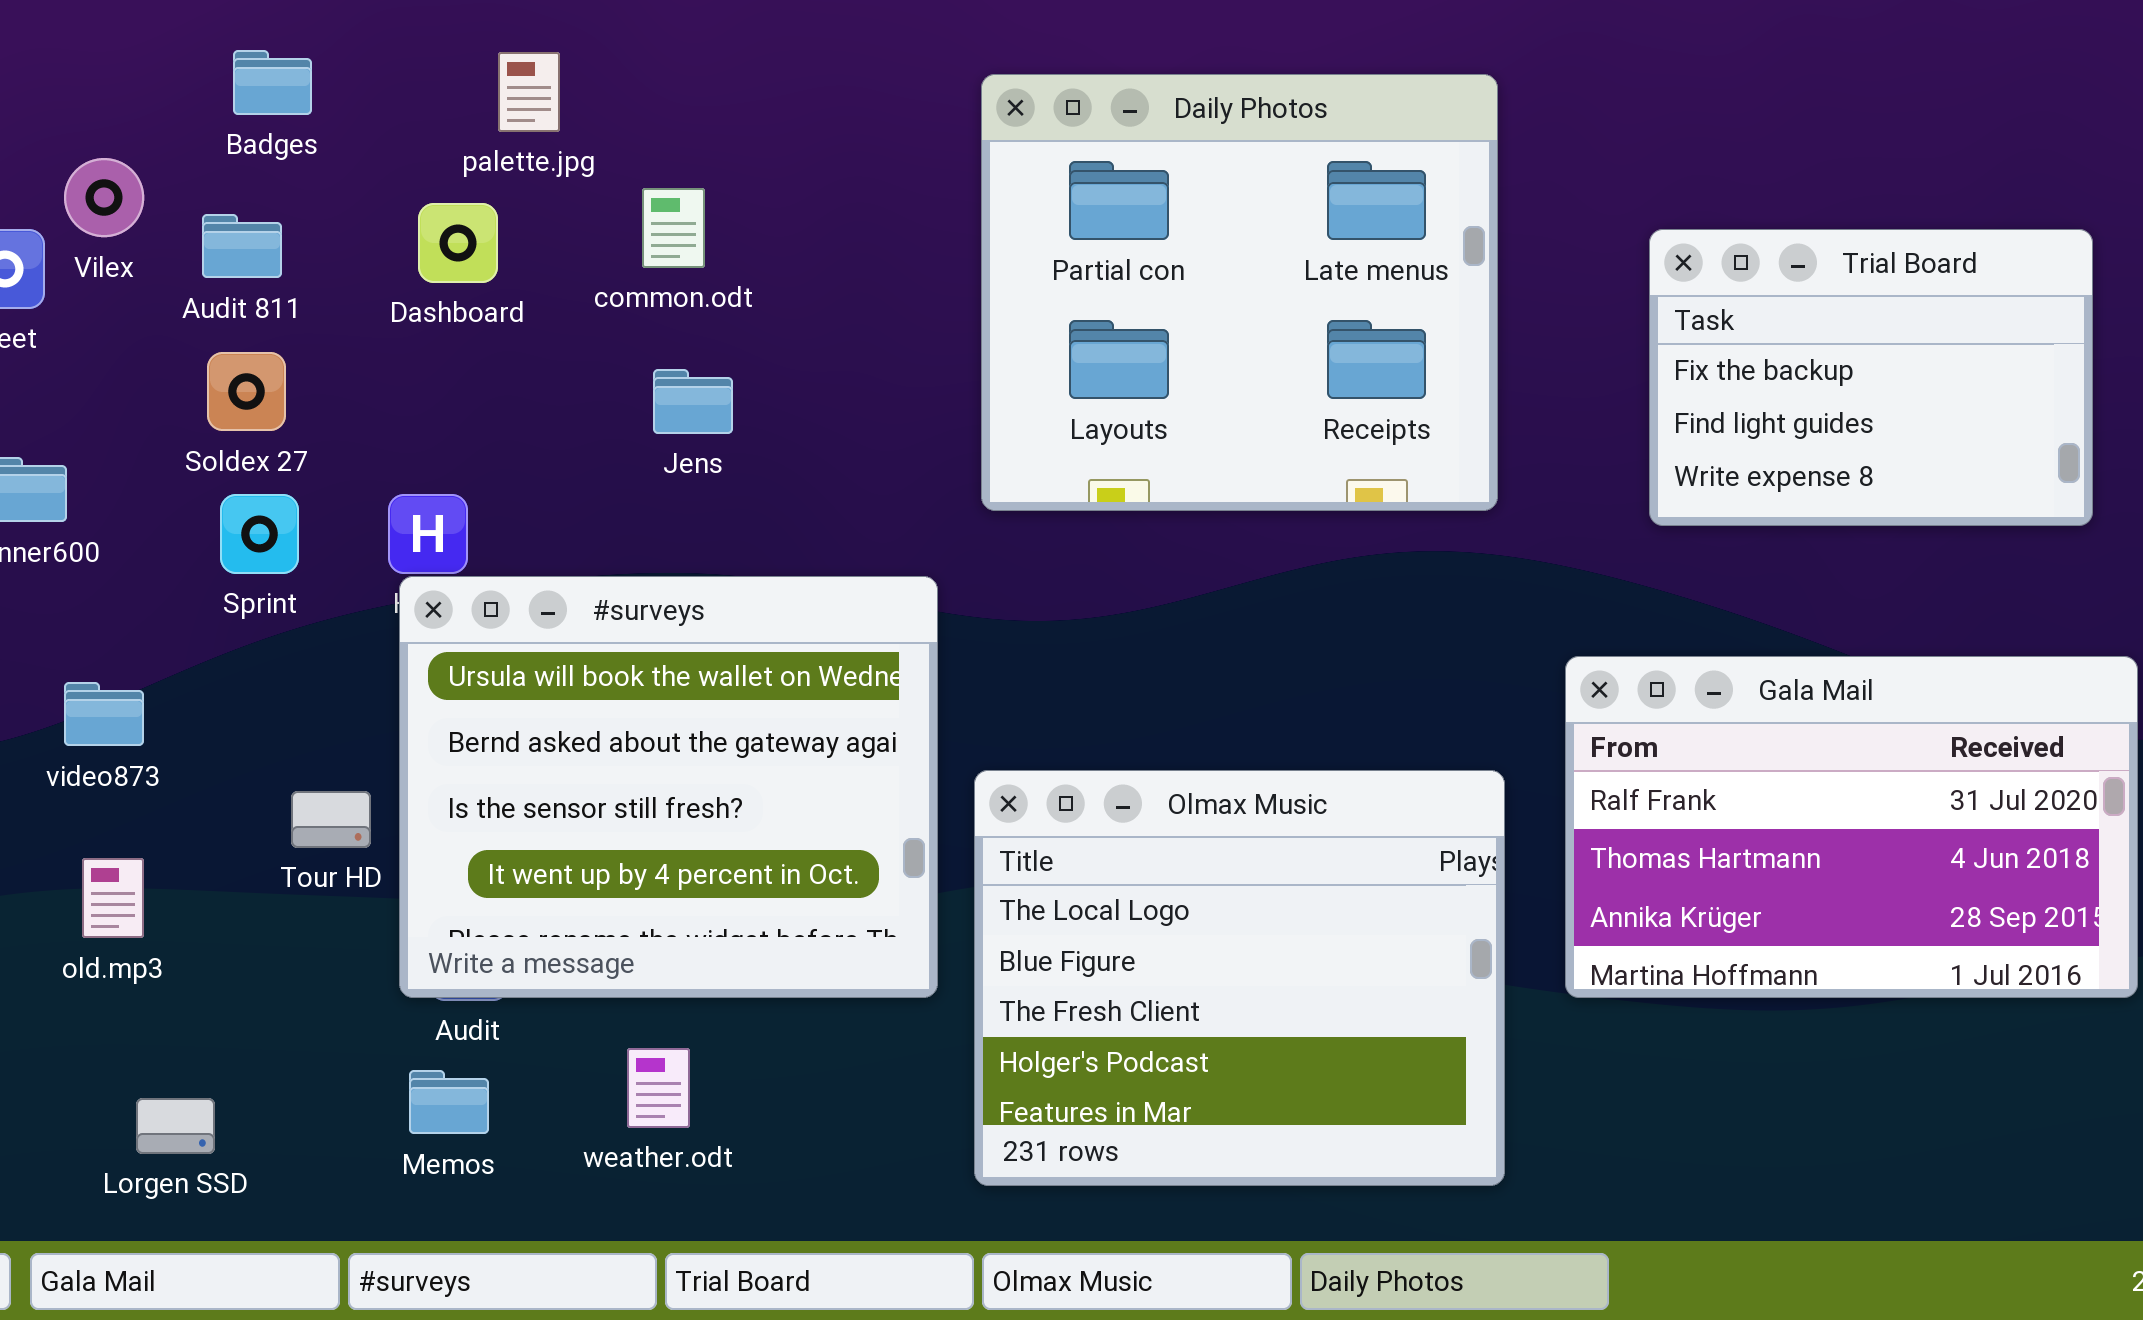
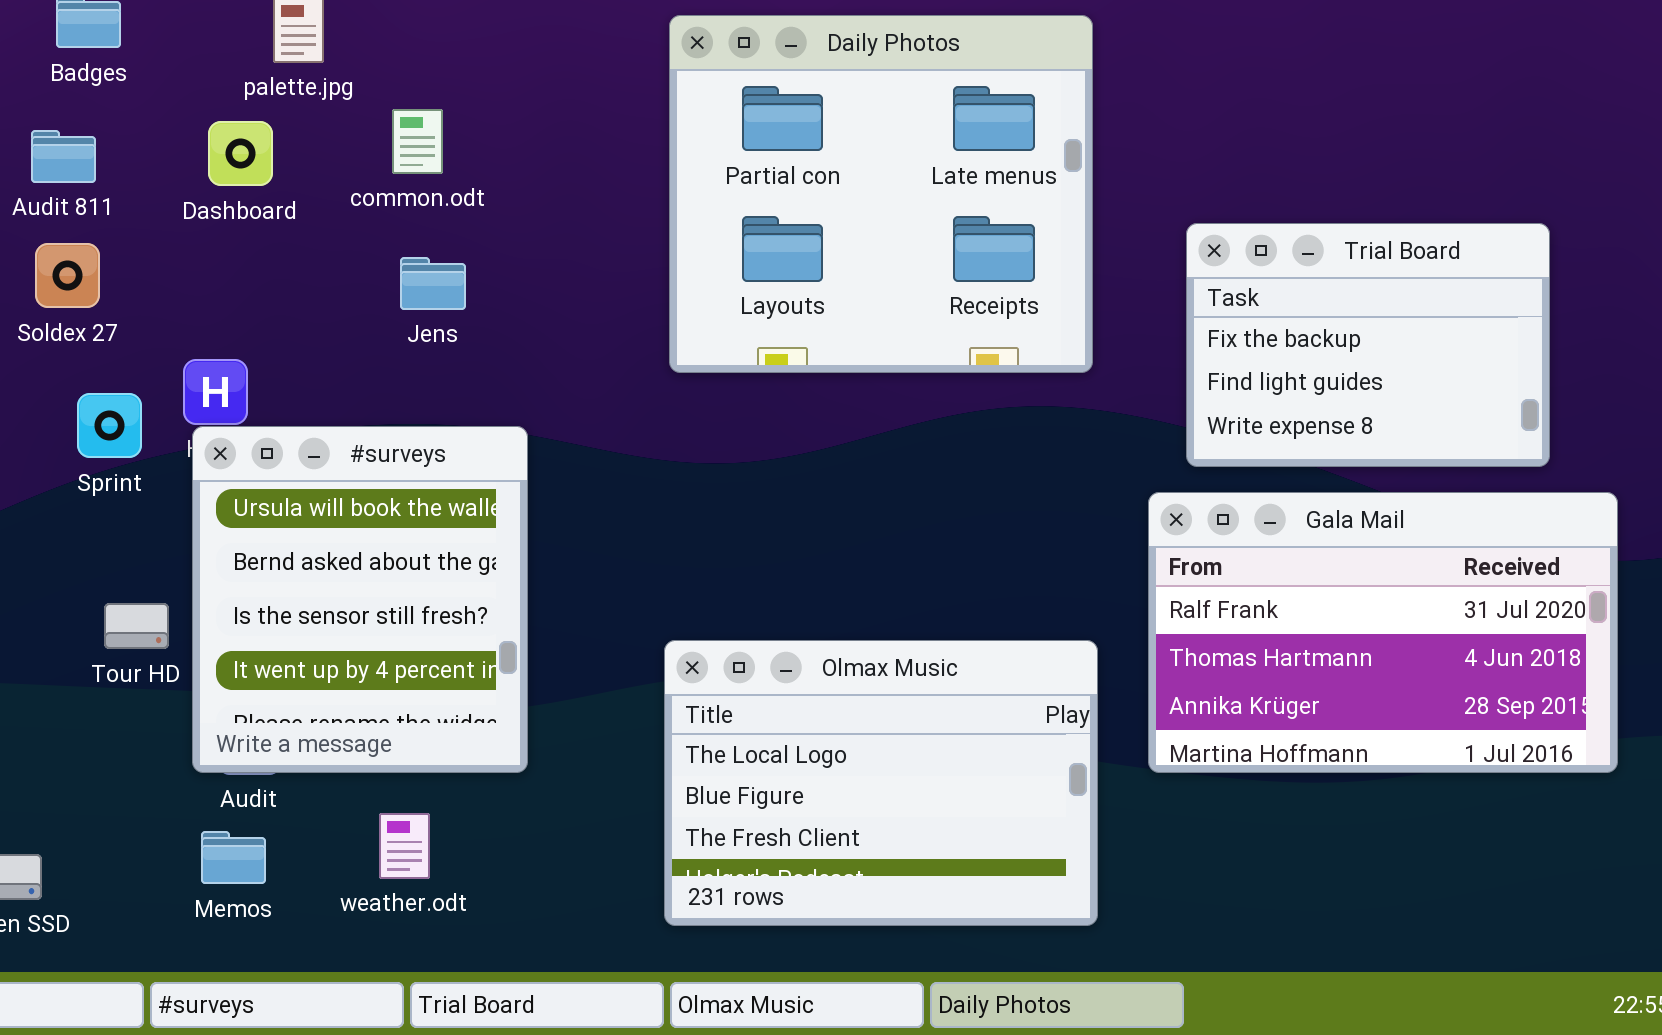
Trial Board: [1649,229,2093,526] -> [1186,223,1550,467], moved
Sprint: [220,494,299,574] -> [77,393,142,458], moved
#surveys: [399,576,938,998] -> [192,426,528,773], resized
Olmax Music: [974,770,1505,1186] -> [664,640,1098,926], resized

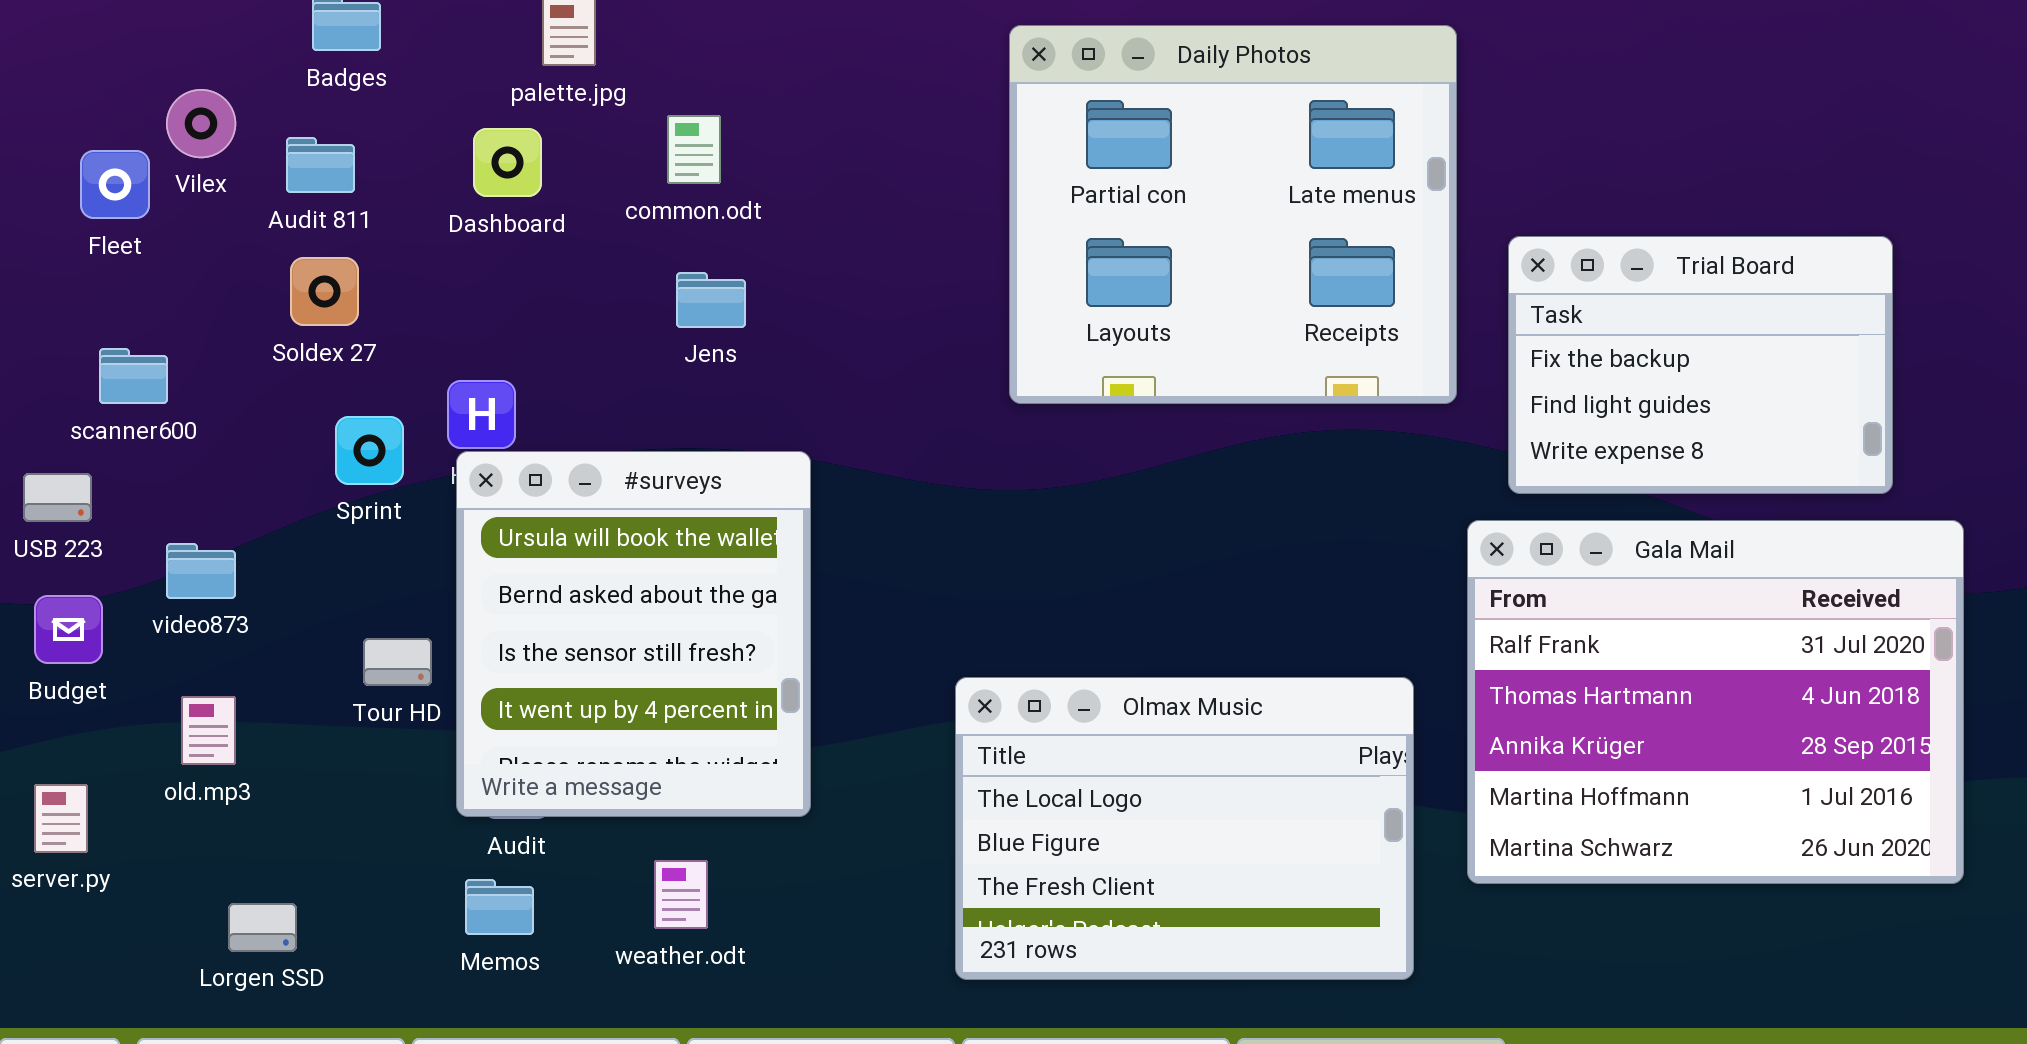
Daily Photos: [669,15,1093,373] -> [1009,25,1457,404], moved
Gala Mail: [1148,492,1618,773] -> [1467,520,1964,884], resized

